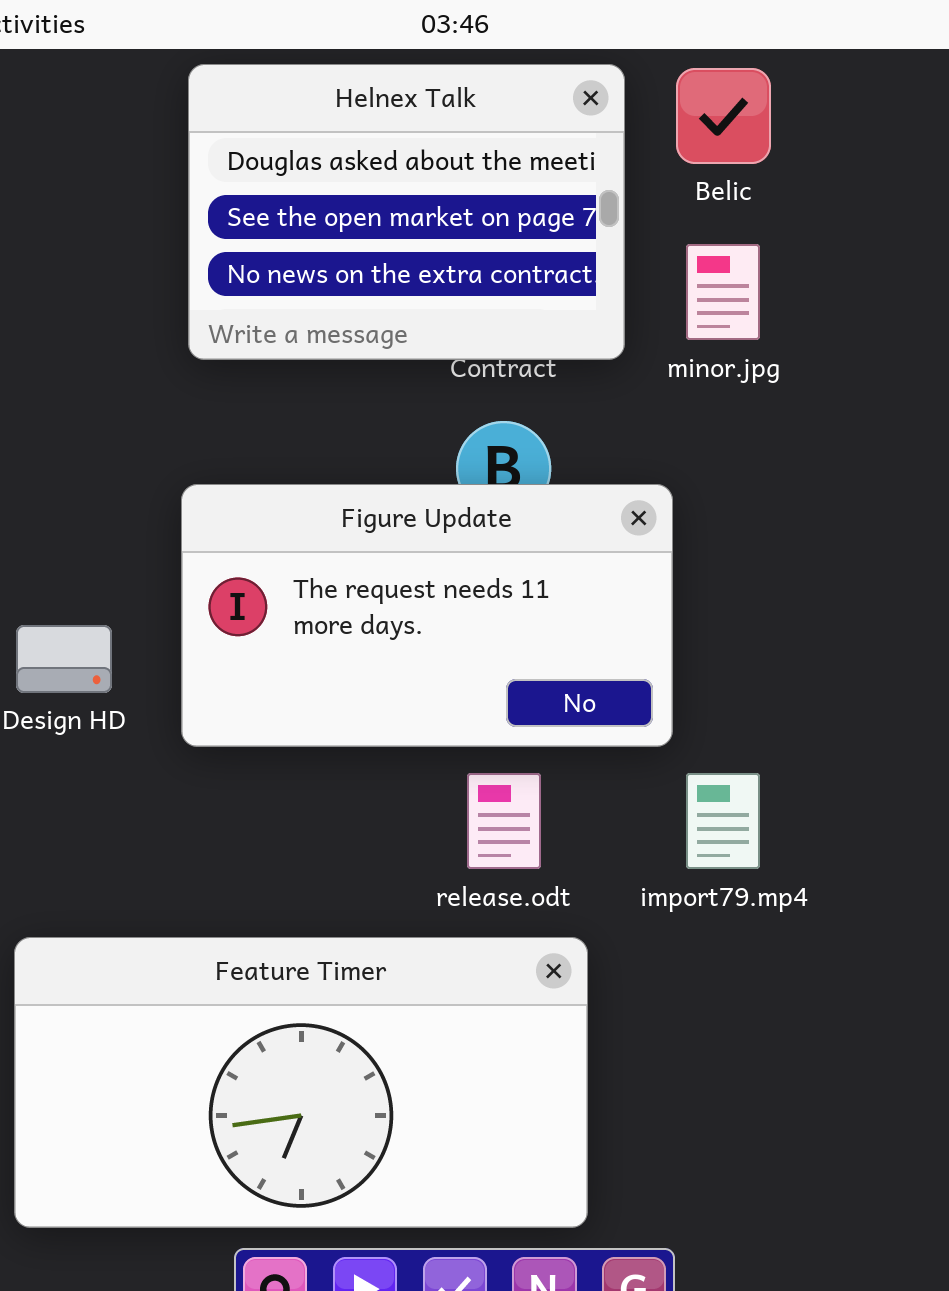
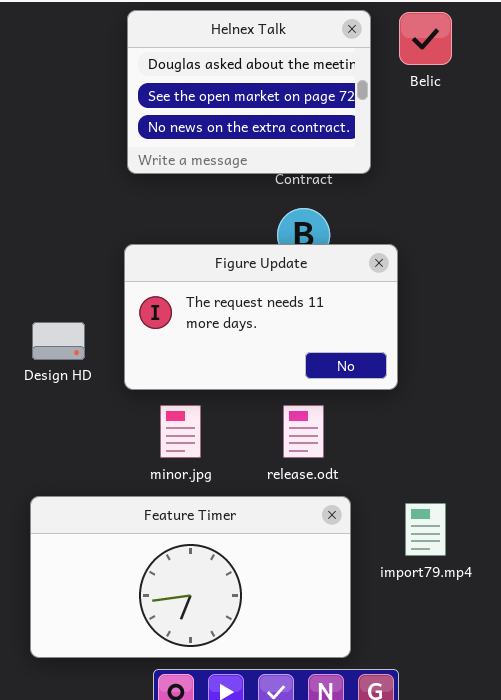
minor.jpg: [686,244,760,340] -> [160,405,201,458], moved
import79.mp4: [686,773,760,869] -> [405,503,446,556], moved

